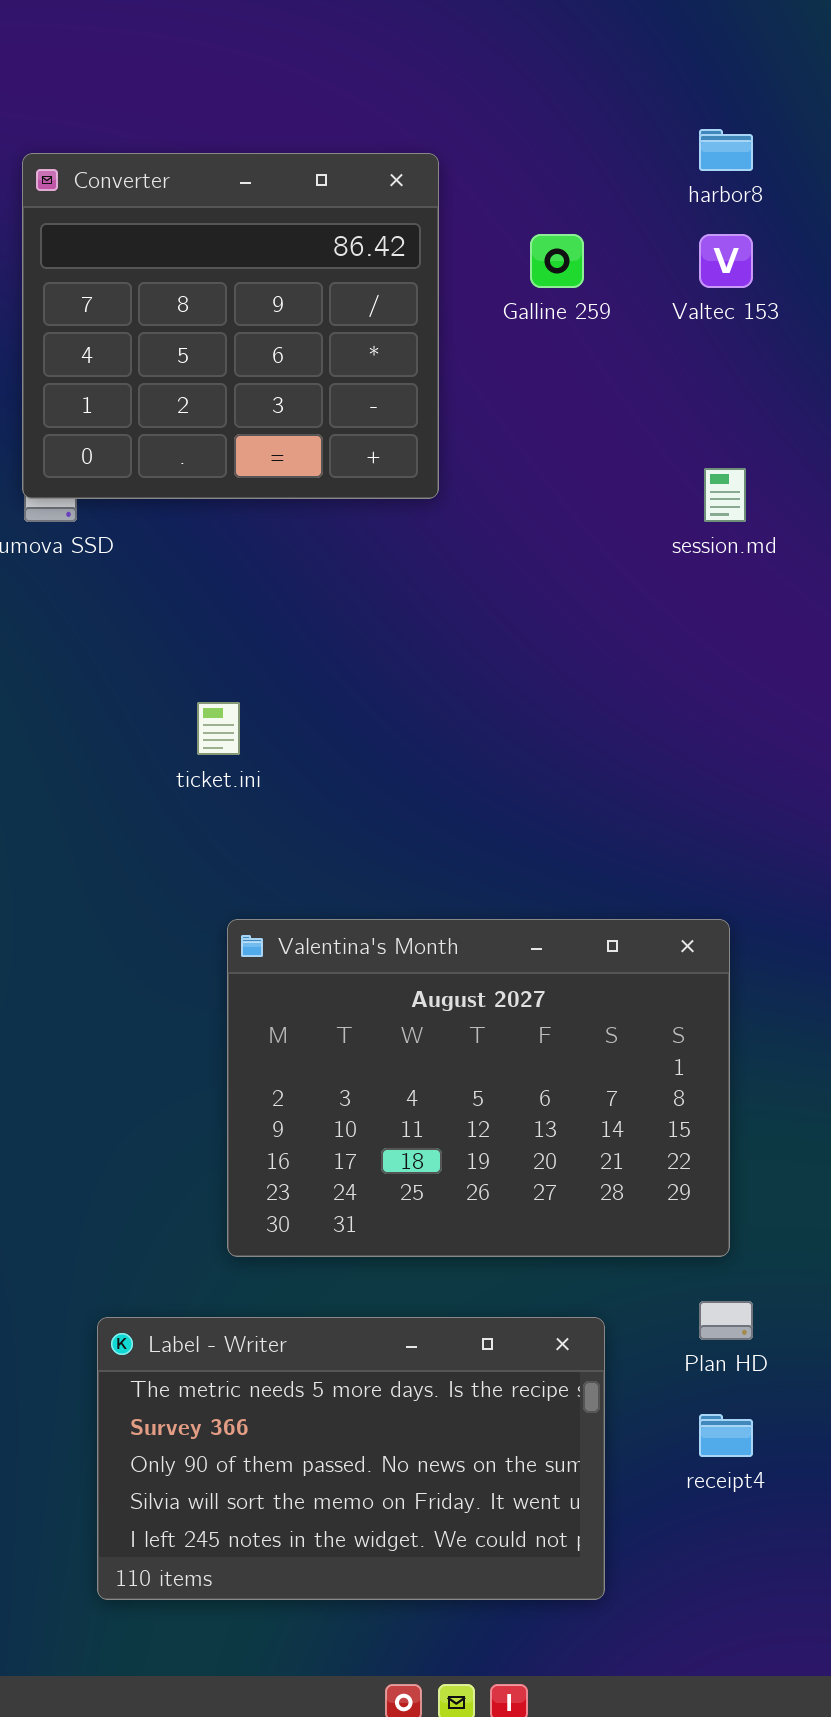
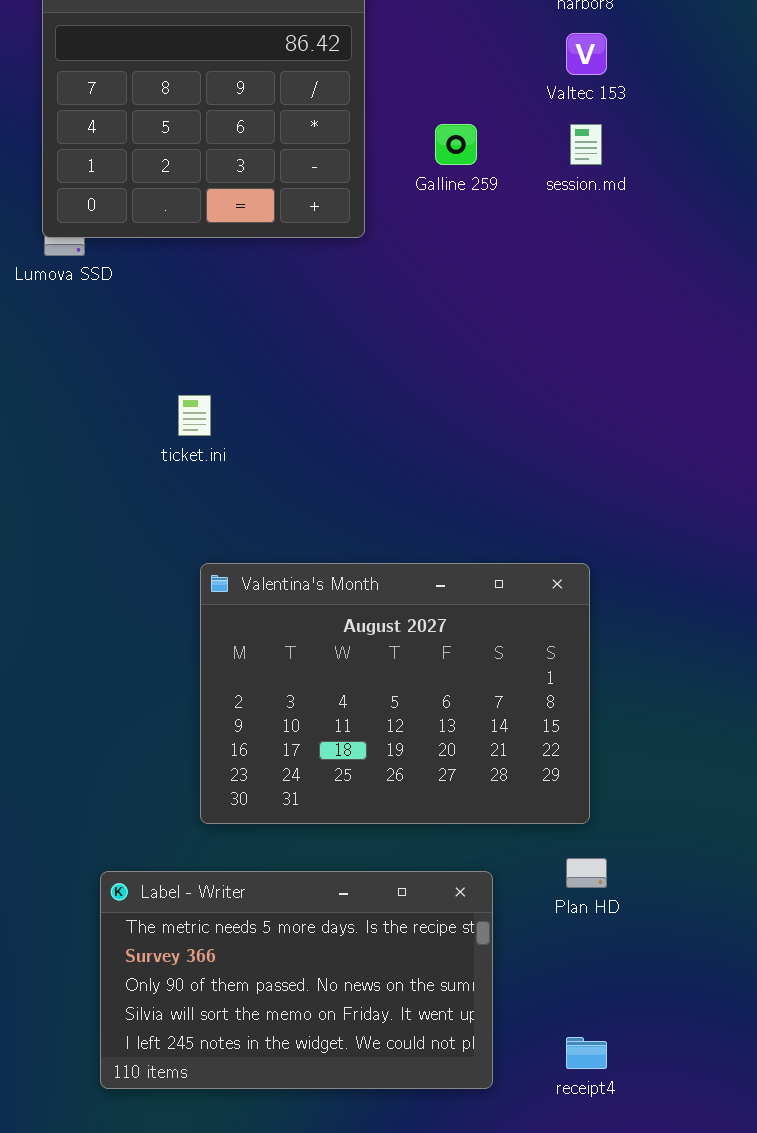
Galline 259: [530,234,584,288] -> [435,124,477,165], moved
session.md: [704,468,746,522] -> [570,124,602,165], moved
receipt4: [699,1414,753,1457] -> [566,1037,607,1069], moved

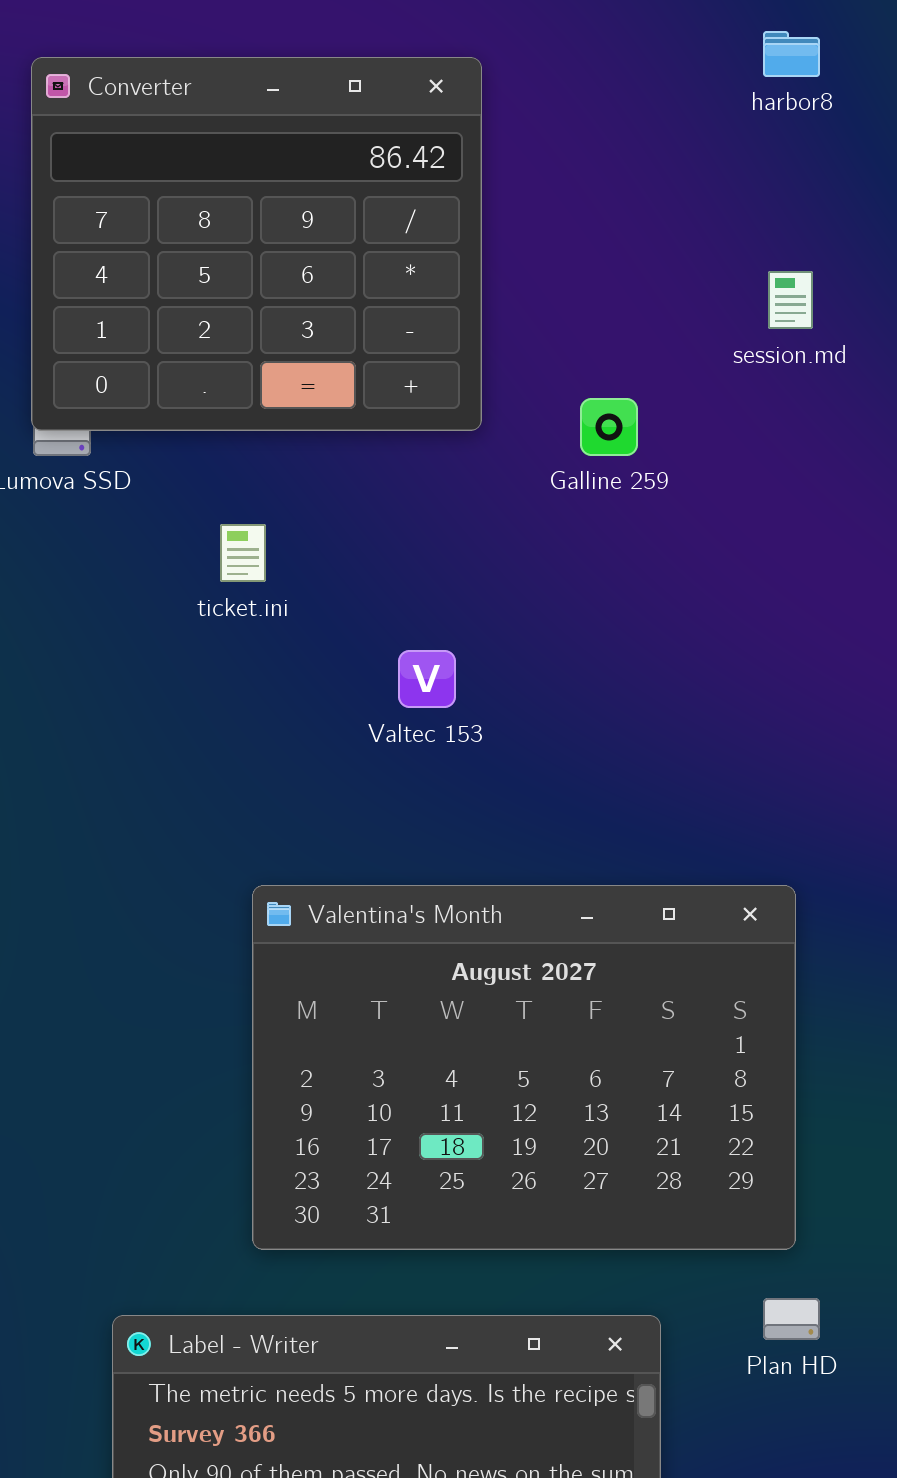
Valtec 153: [566,33,607,75] -> [398,650,456,708], moved
Galline 259: [435,124,477,165] -> [580,398,638,456], moved
ticket.ini: [178,395,211,436] -> [220,524,266,582], moved

